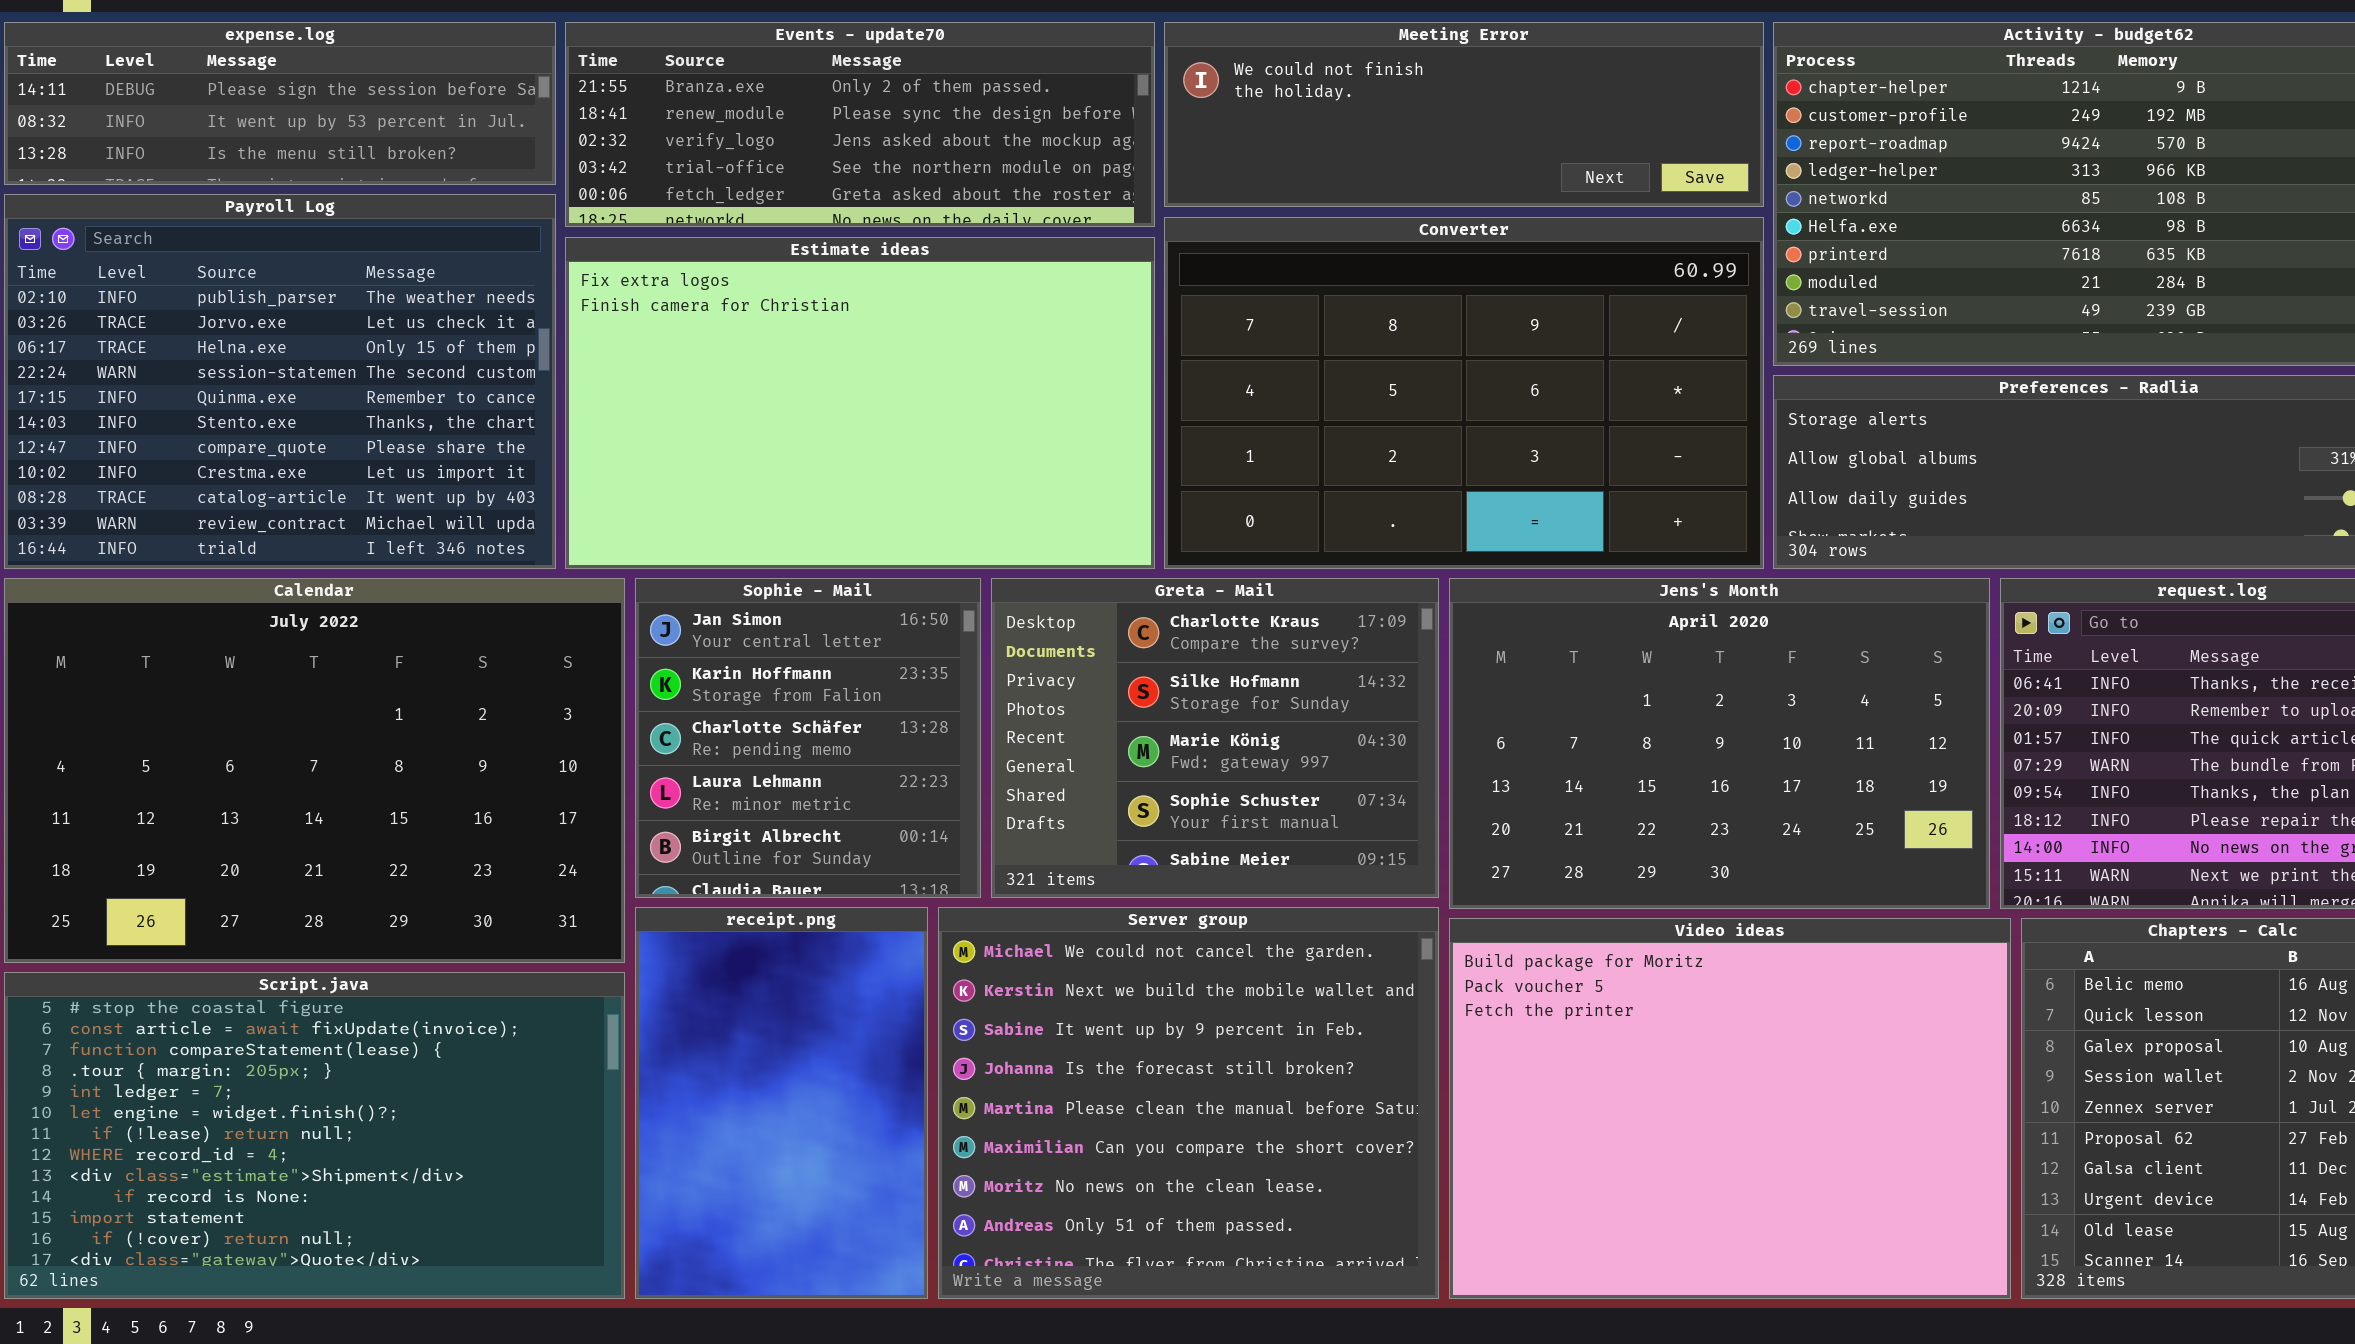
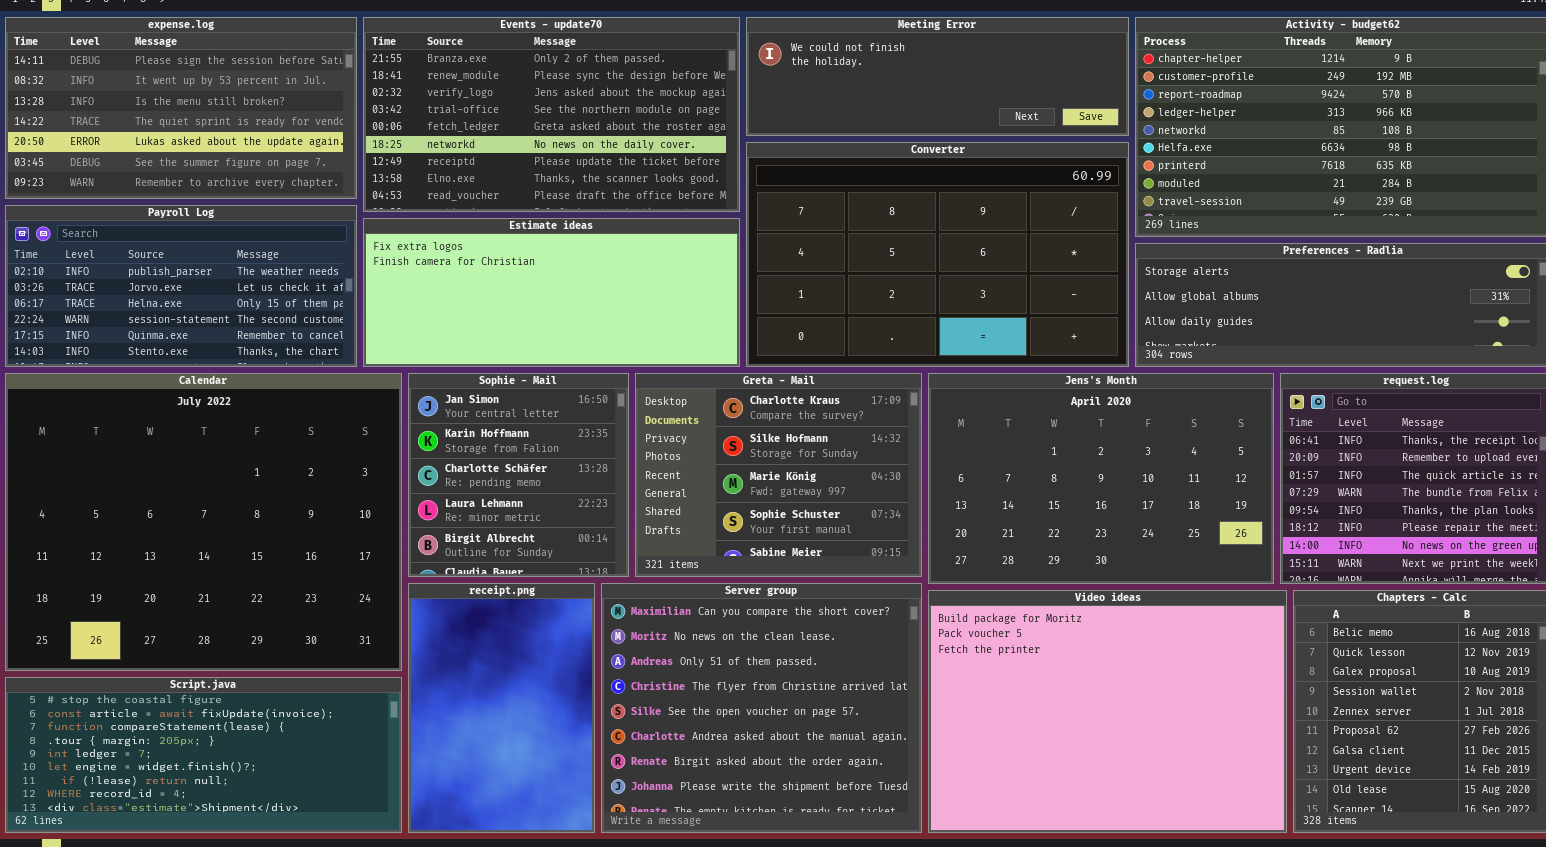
expense.log: [4,22,556,185] -> [5,17,357,199], resized
Events - update70: [565,22,1155,227] -> [363,17,740,212], resized
Payroll Log: [4,194,556,569] -> [5,205,357,367], resized
Estimate ideas: [565,237,1155,569] -> [363,218,740,367], resized
Calendar: [4,578,625,963] -> [5,373,402,671], resized
Server group: [938,907,1439,1299] -> [601,583,922,833], scrolled down 5 rows
Script.java: [4,972,625,1299] -> [5,677,402,833], resized

